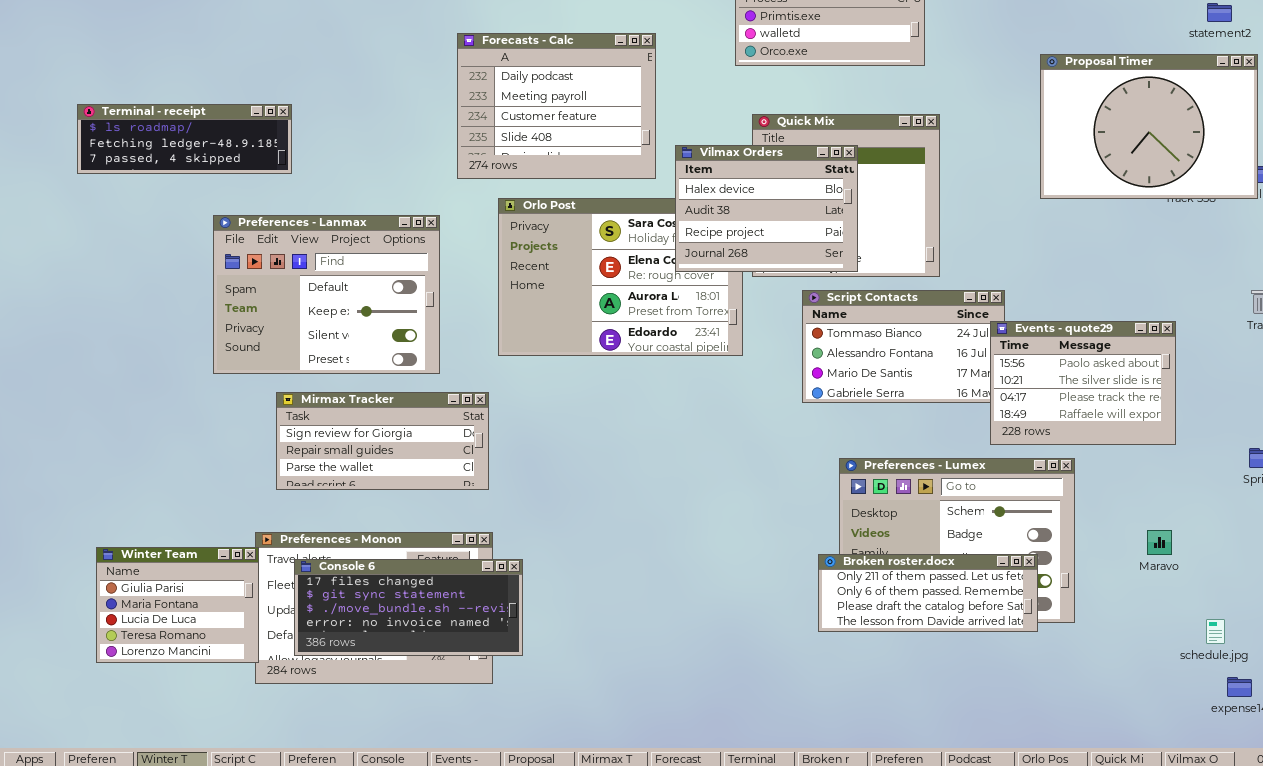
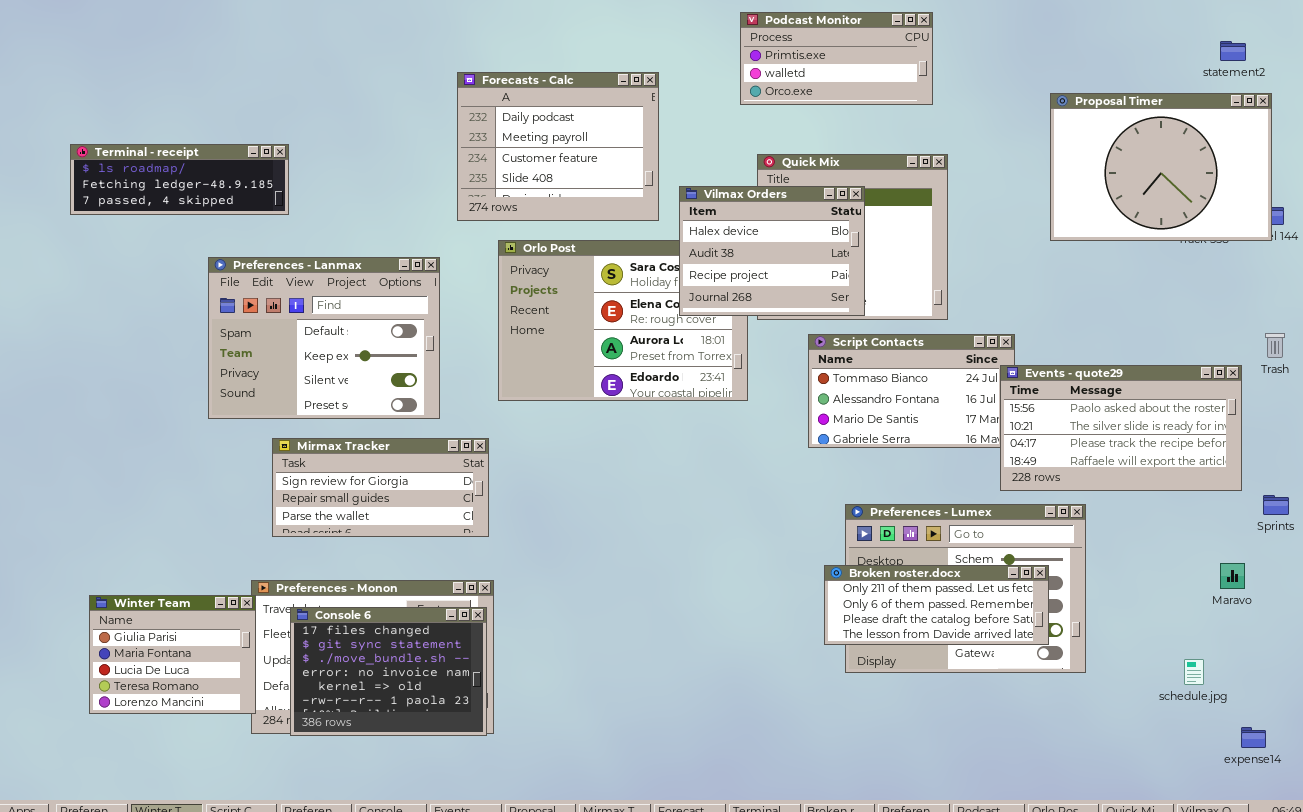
Events - quote29: [990,321,1176,445] -> [1000,365,1242,491], resized
Maravo: [1147,530,1172,555] -> [1220,563,1245,589], moved
Broken roster.docx: [818,554,1038,632] -> [824,565,1049,645], moved
Console 6: [294,559,523,656] -> [290,607,487,736], resized
schedule.jpg: [1206,619,1225,644] -> [1184,659,1204,685], moved

